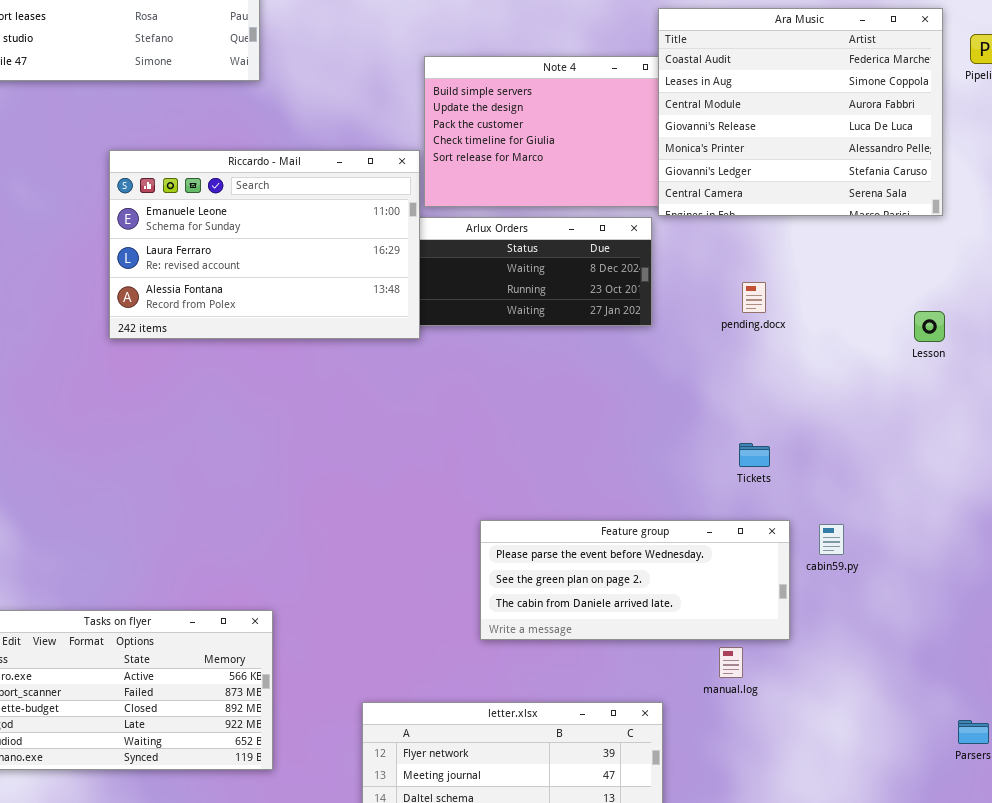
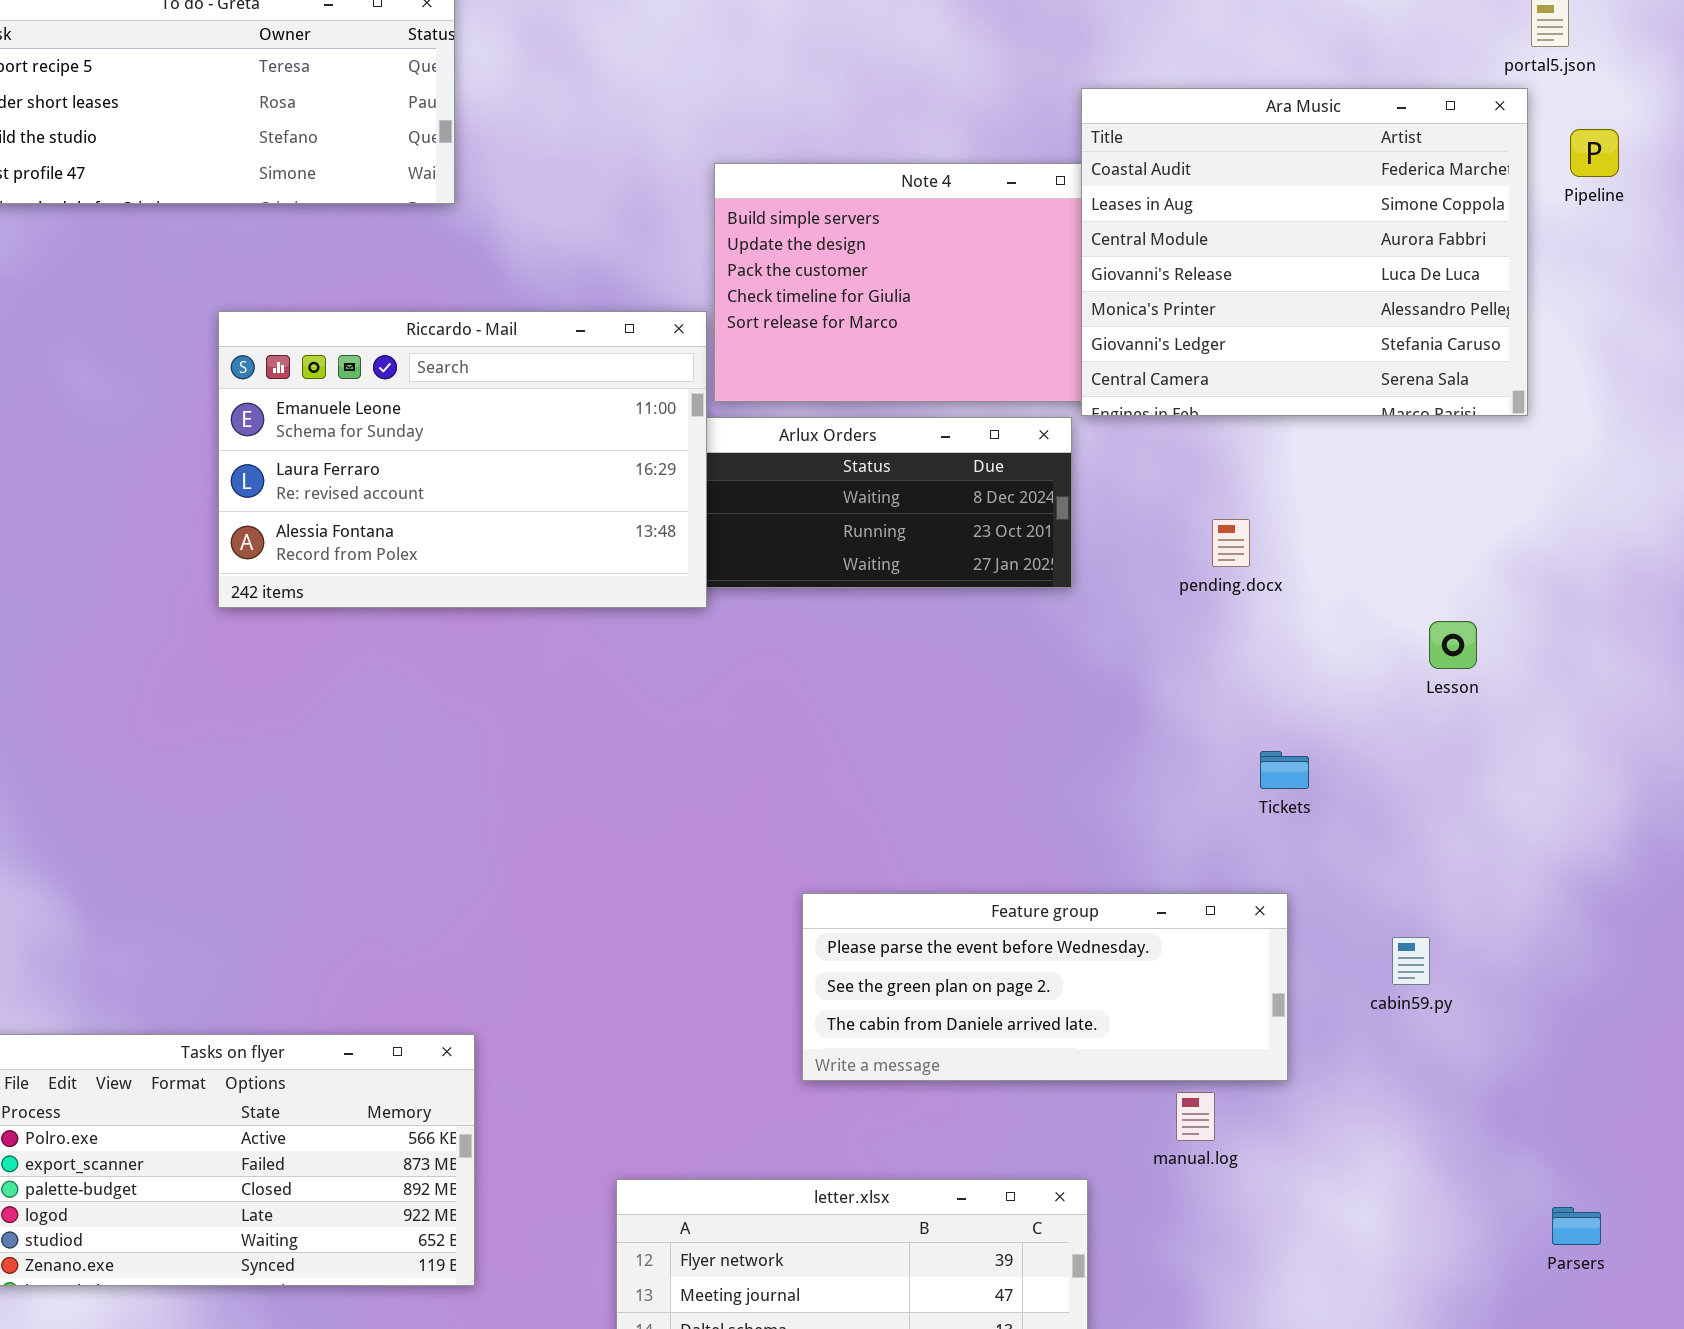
Lesson: [914,311,945,342] -> [1429,621,1477,669], moved
Tickets: [739,443,770,467] -> [1260,751,1309,789], moved
cabin59.py: [819,524,844,555] -> [1392,937,1430,985], moved

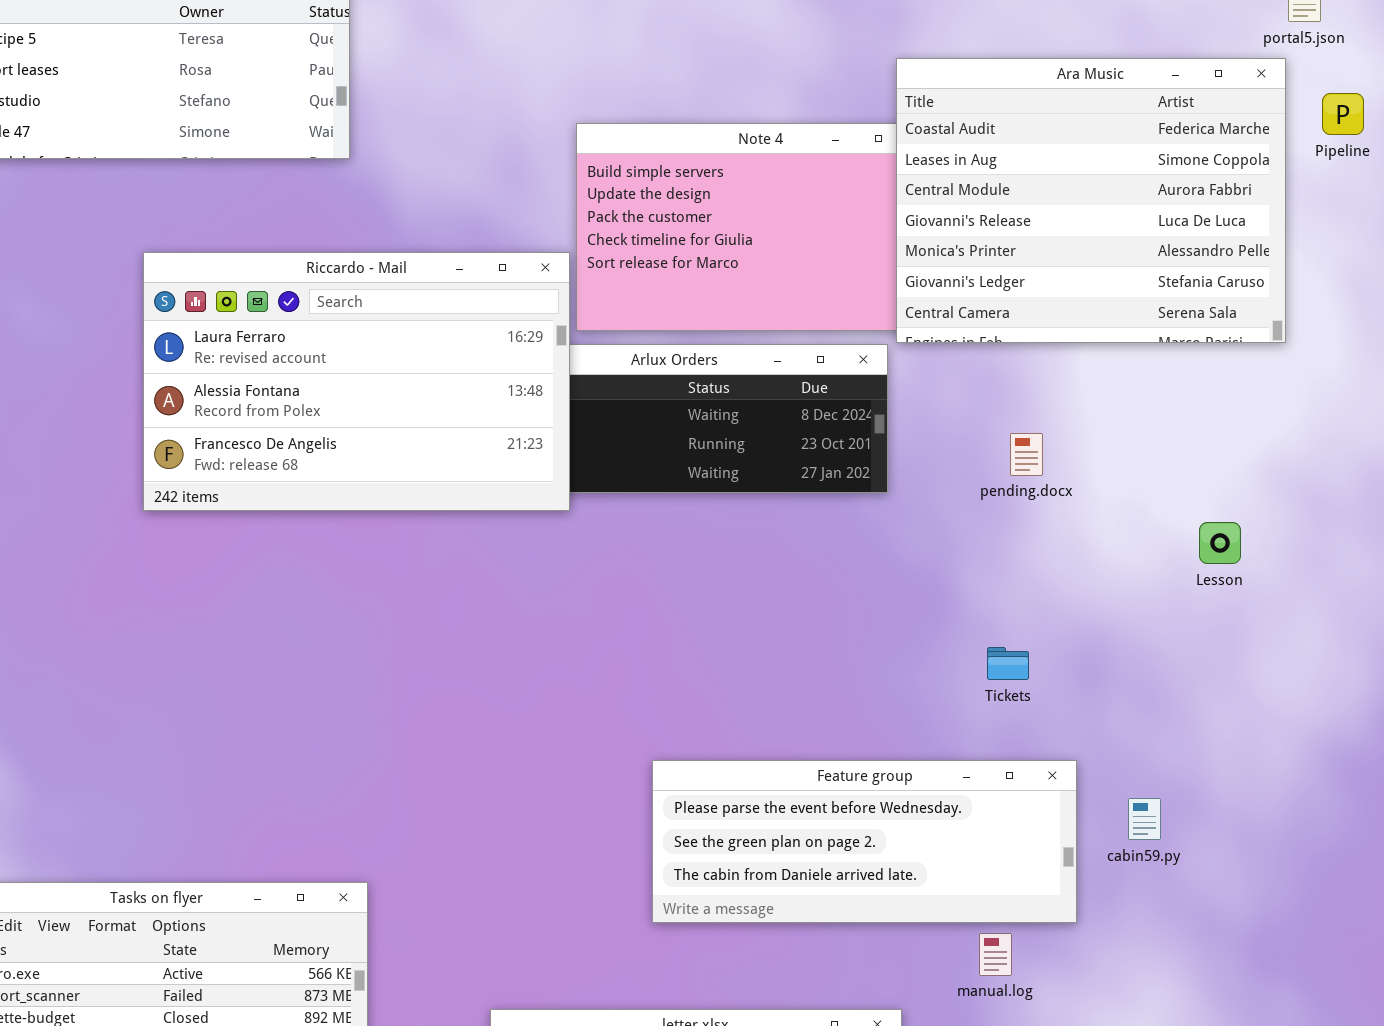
Riccardo - Mail: [218,311,707,608] -> [143,252,570,511], scrolled down 1 row
Tickets: [1260,751,1309,789] -> [987,647,1029,680], moved
cabin59.py: [1392,937,1430,985] -> [1128,798,1161,840], moved

